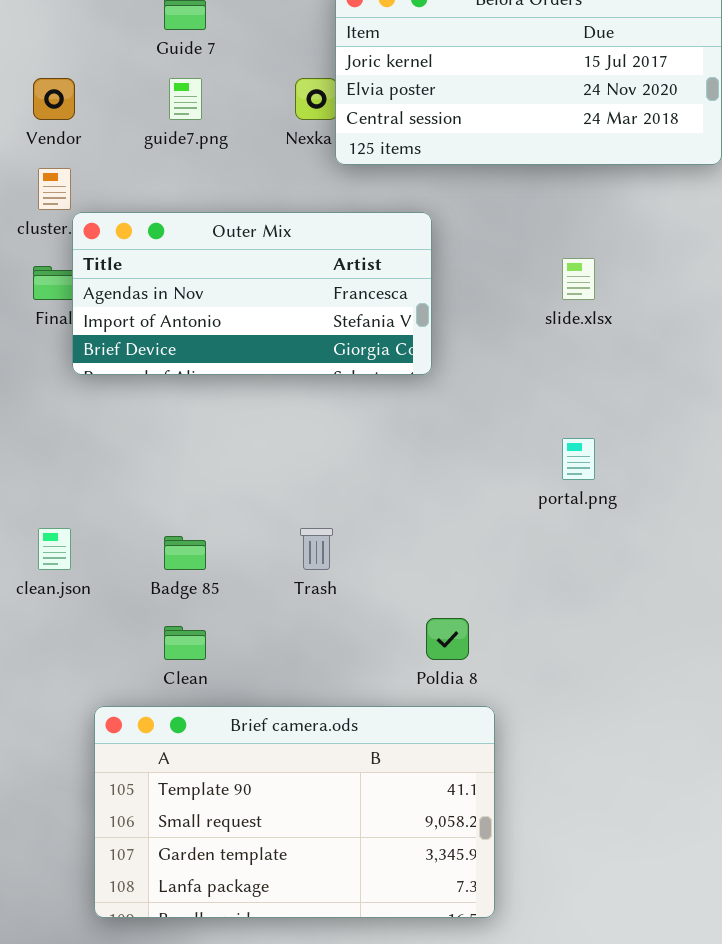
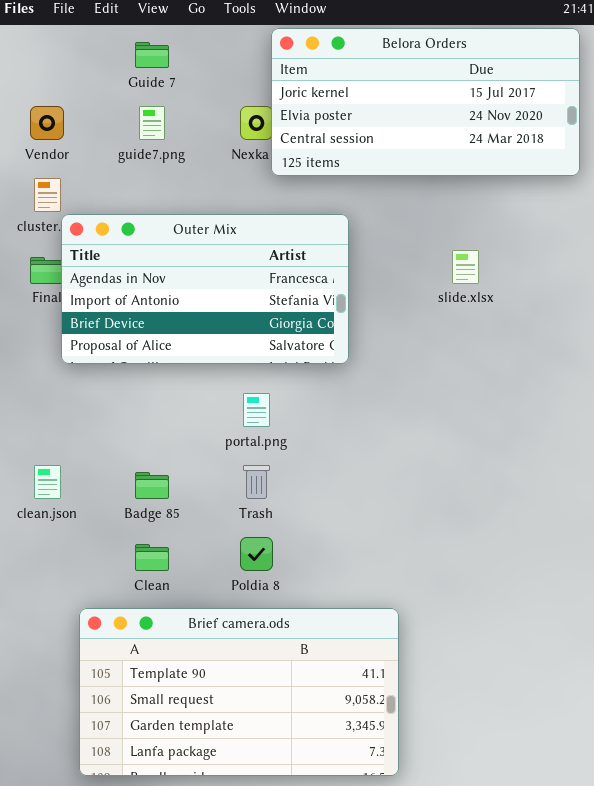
Outer Mix: [72,212,432,375] -> [61,214,349,364], resized
portal.png: [562,438,595,480] -> [243,393,270,427], moved
Poldia 8: [426,618,469,660] -> [240,537,273,571], moved

